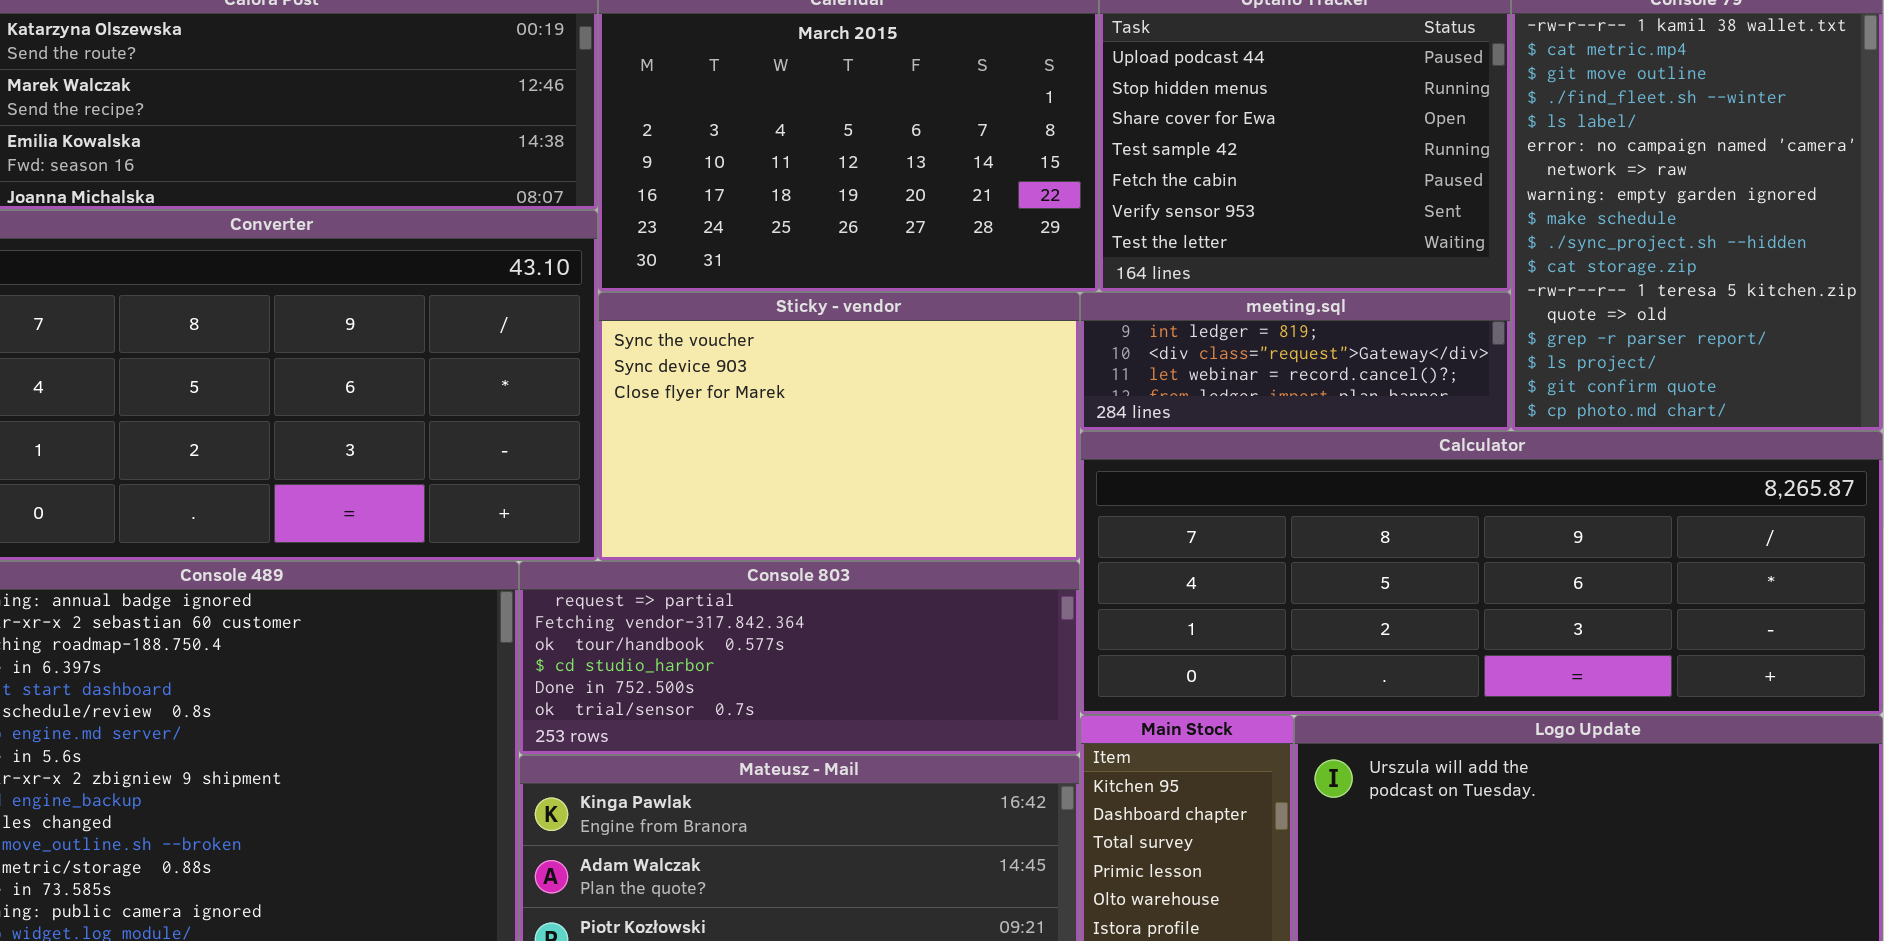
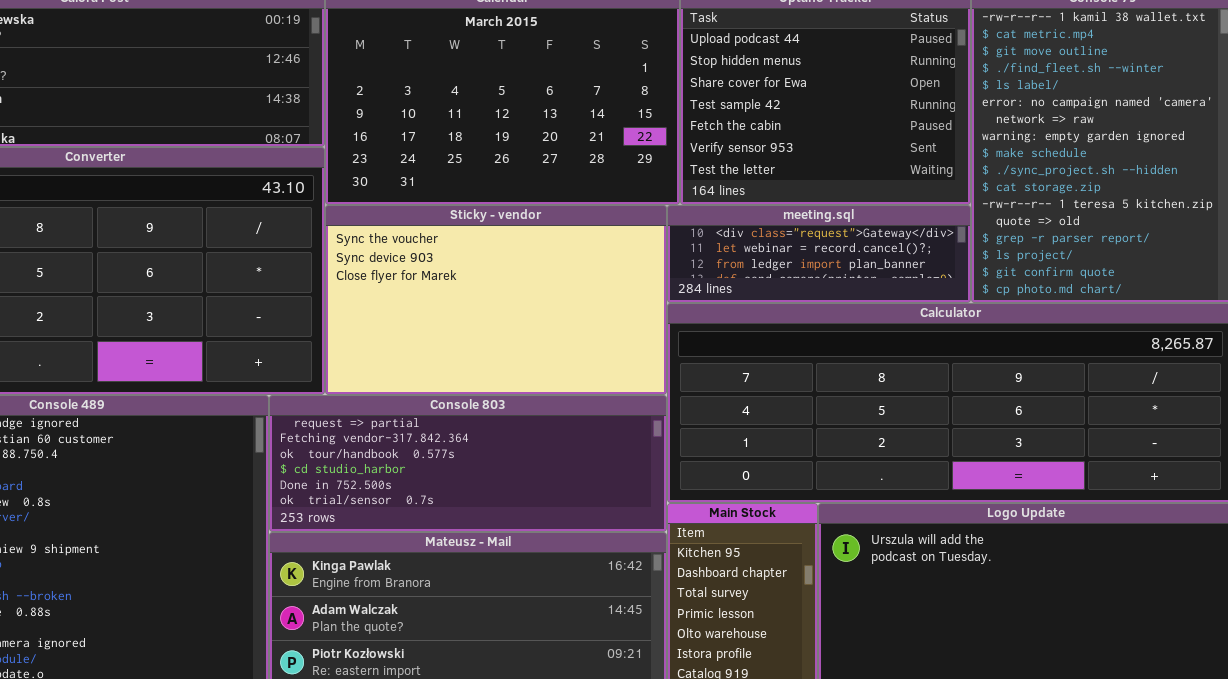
meeting.sql: [1080,292,1511,431] -> [667,205,971,303], scrolled down 1 row

